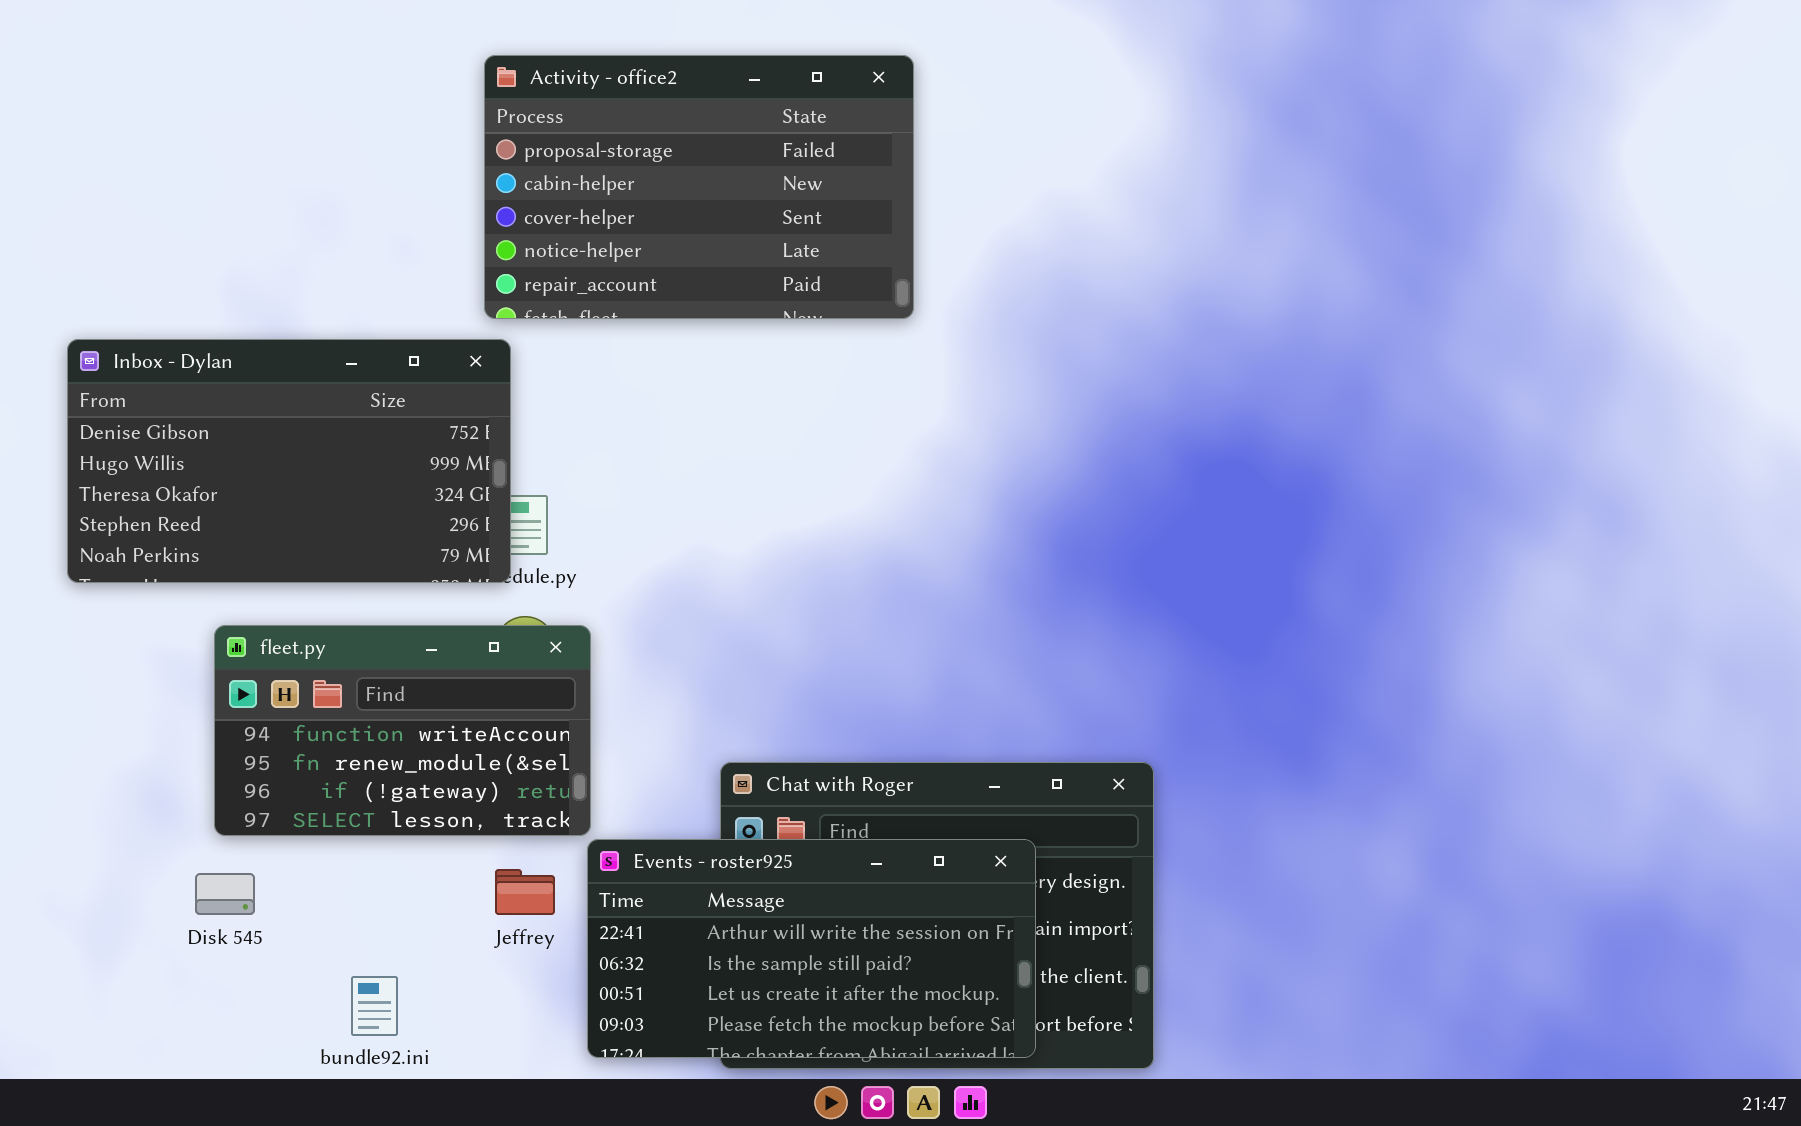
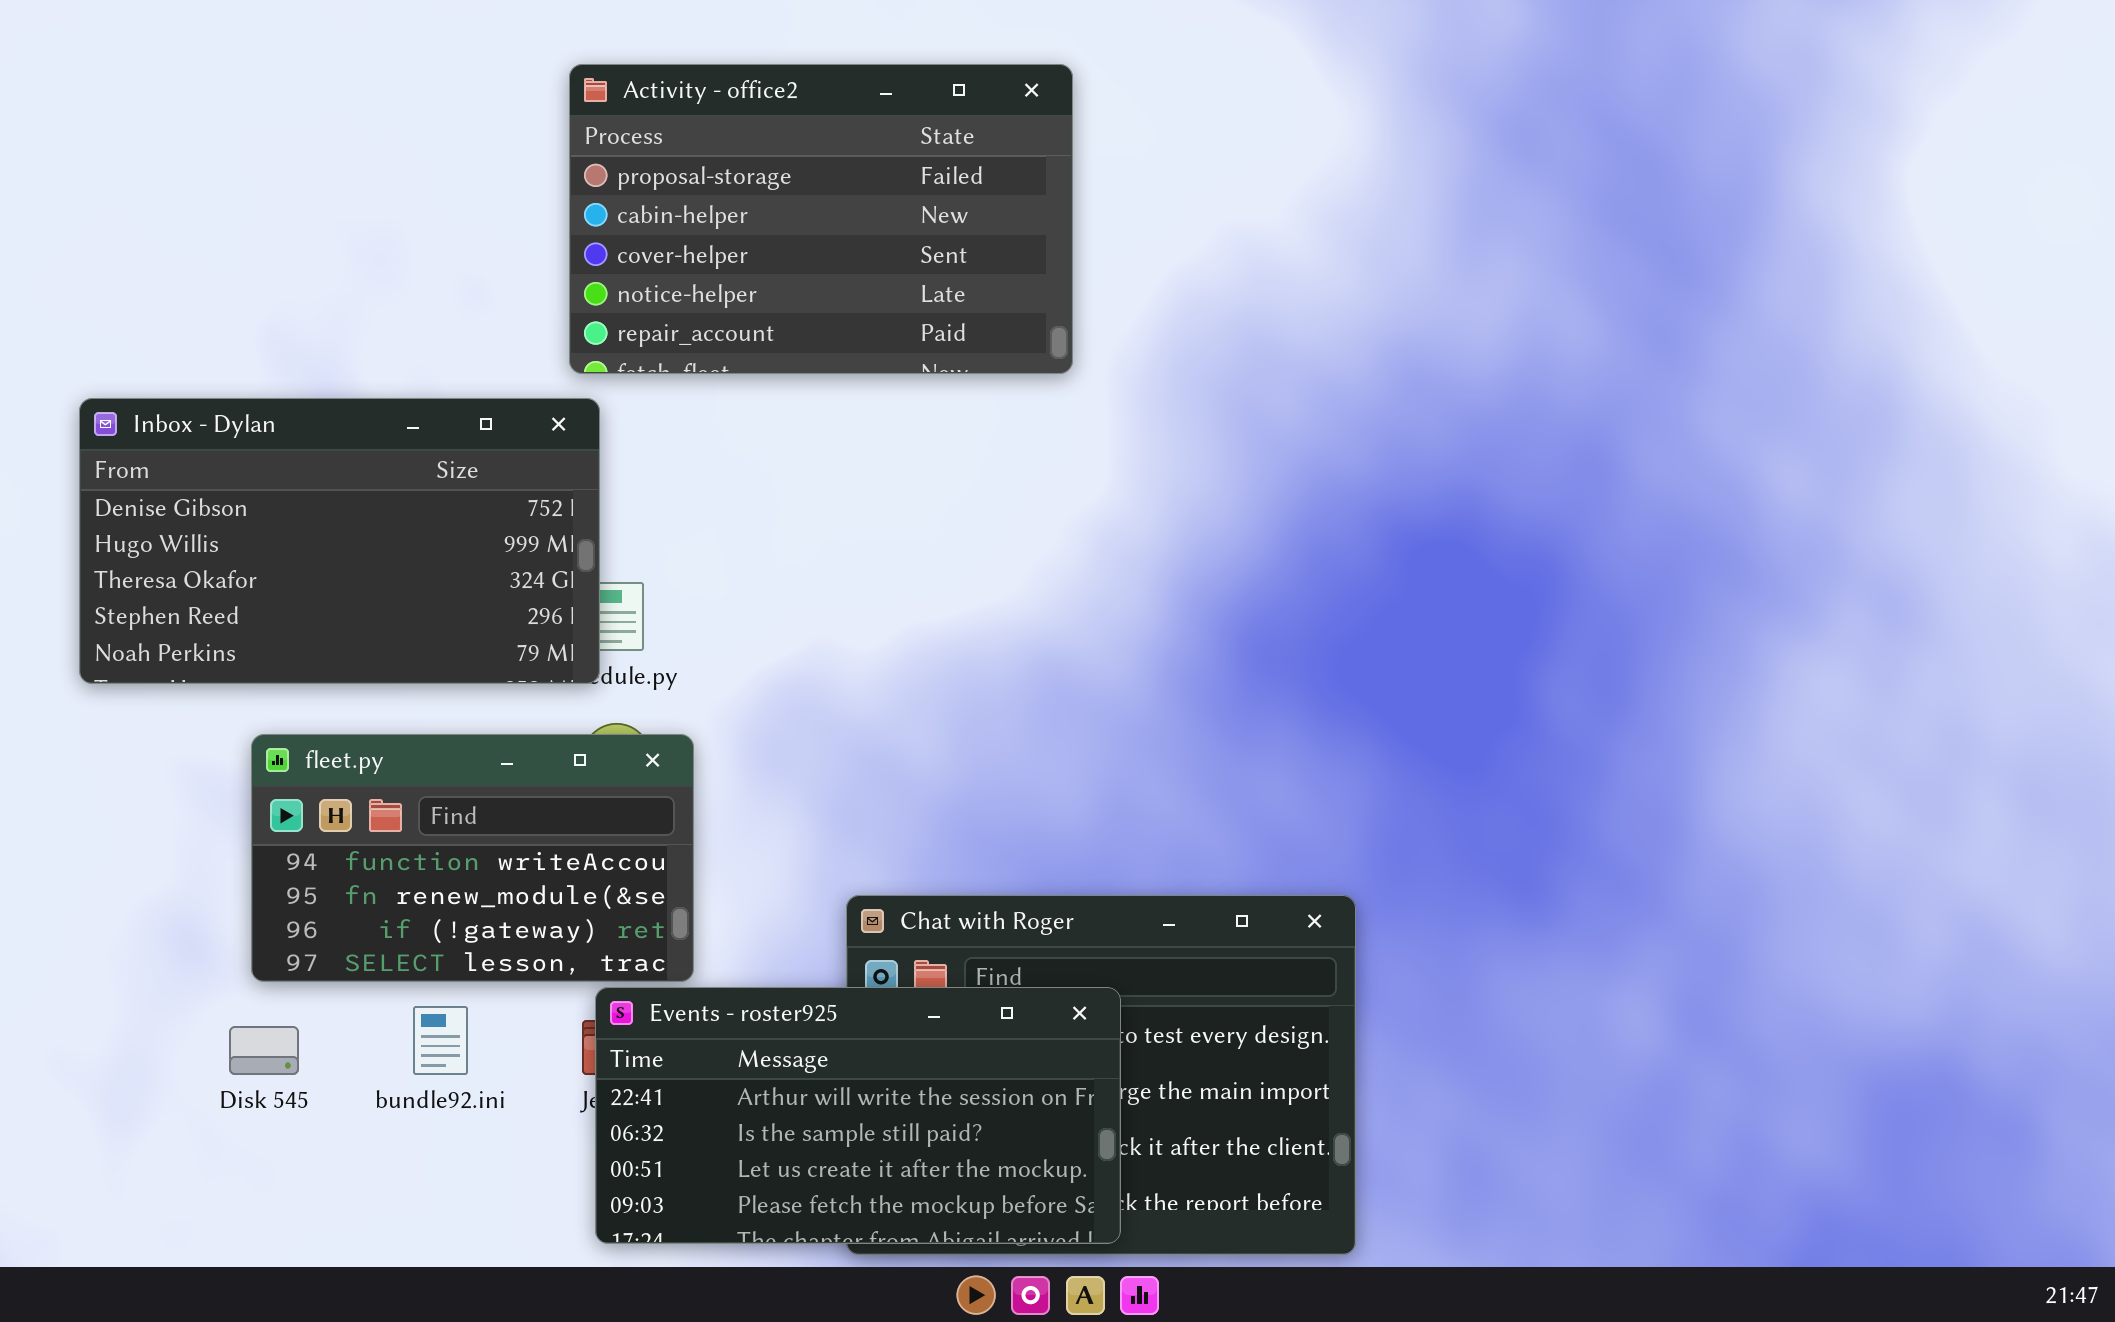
Events - roster925: [587,839,1036,1058] -> [595,987,1121,1244], moved
bundle92.ini: [351,976,398,1036] -> [413,1006,468,1075], moved

